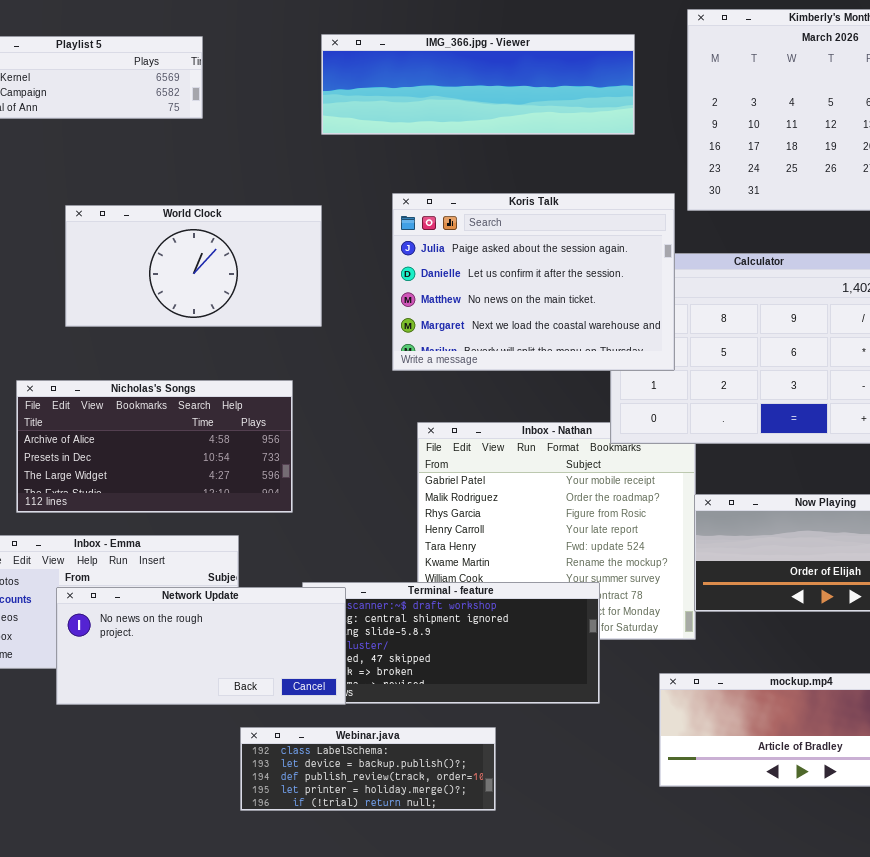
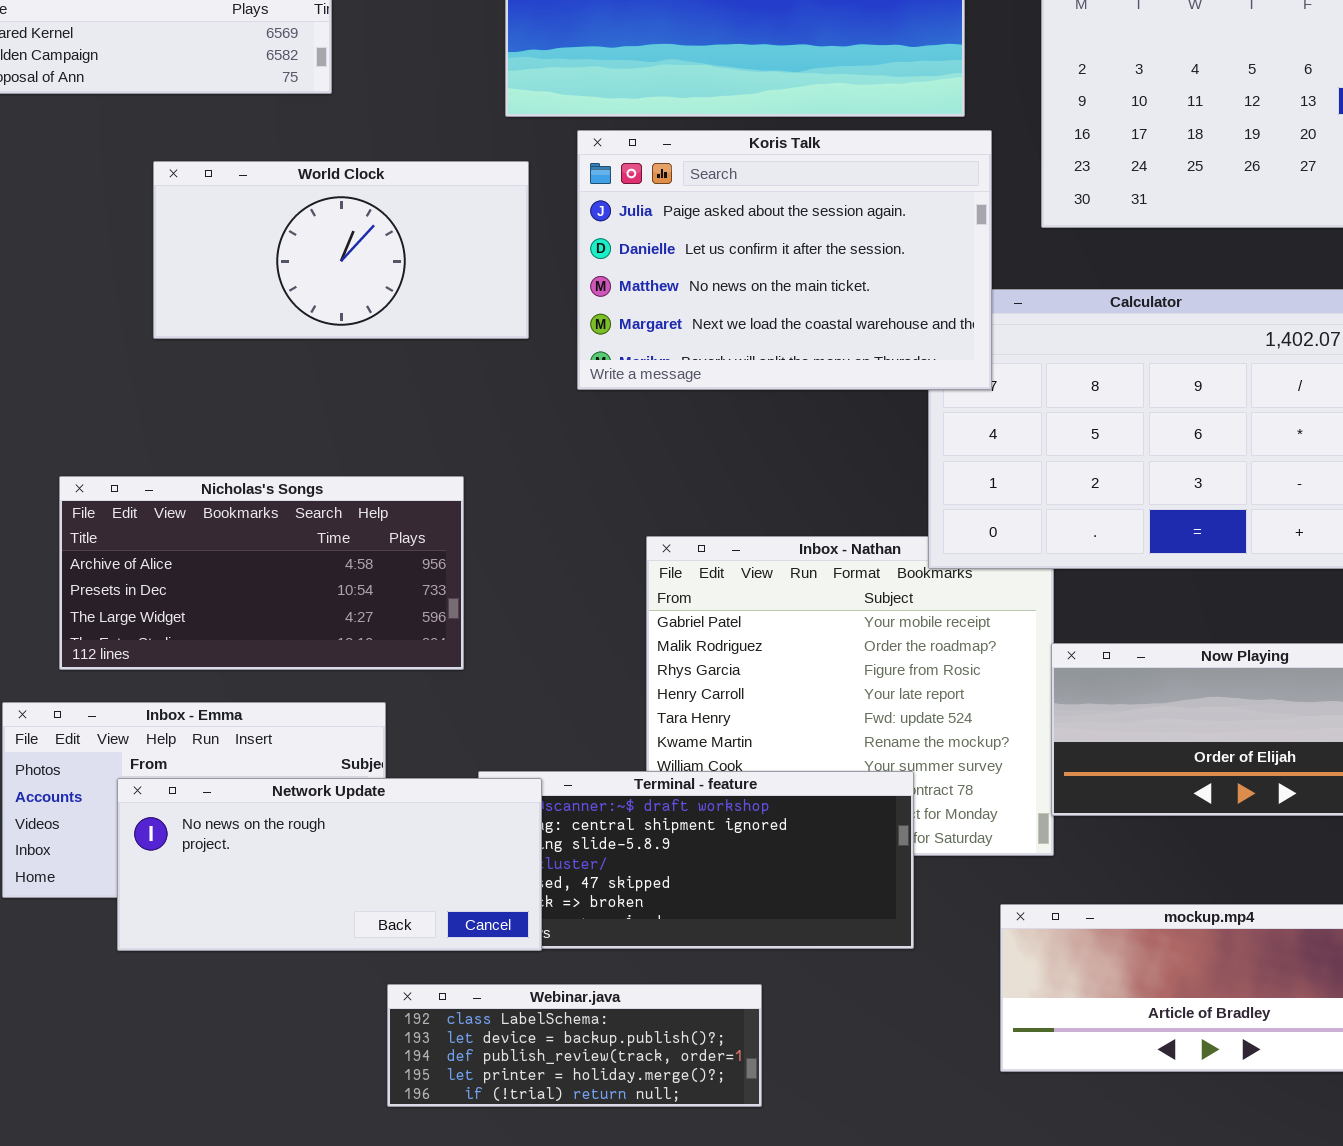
Koris Talk: [392,193,675,371] -> [577,130,992,390], moved
World Clock: [65,205,322,327] -> [153,161,529,339], moved

